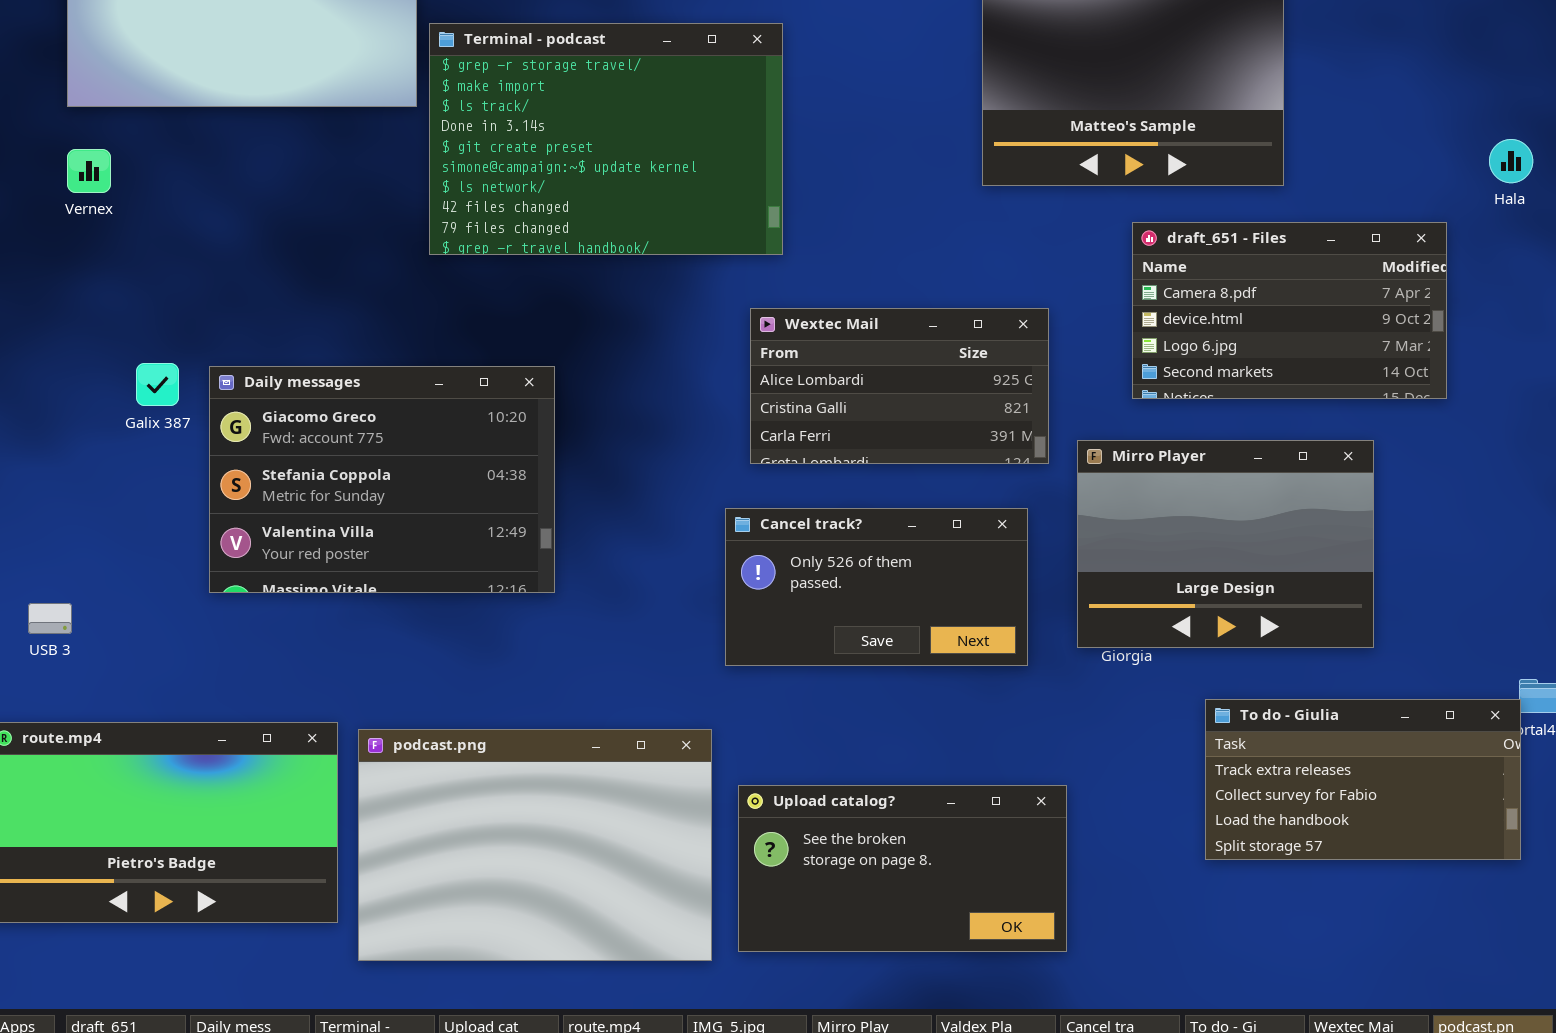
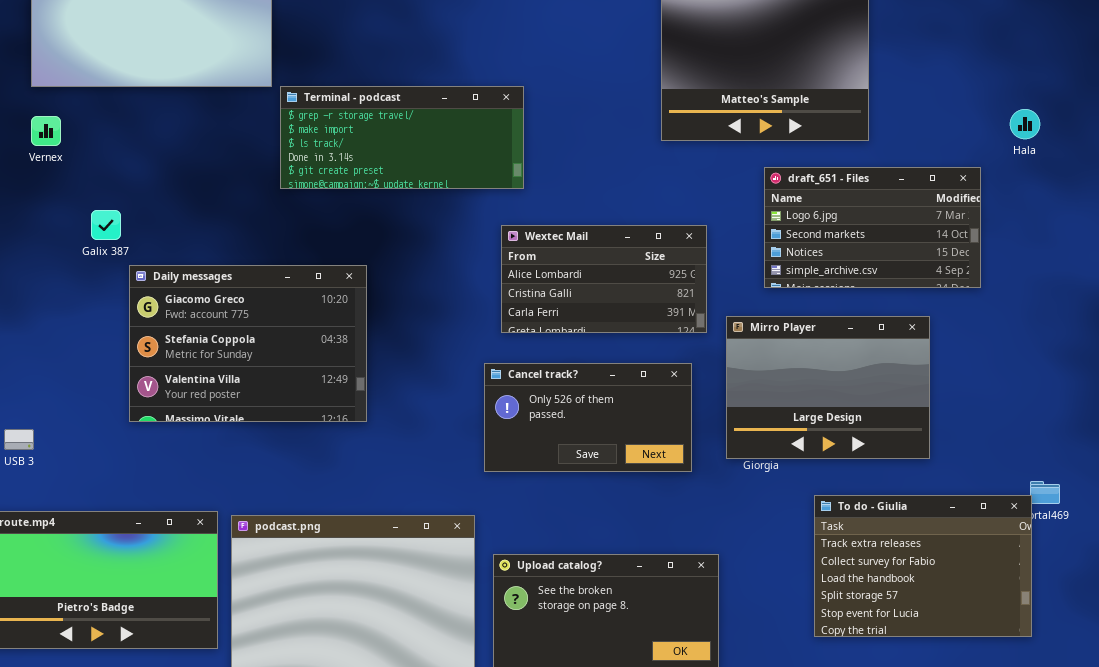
Terminal - podcast: [429,23,783,255] -> [280,86,524,189], resized
draft_651 - Files: [1132,222,1447,399] -> [764,167,981,288], scrolled down 2 rows
Galix 387: [136,363,179,406] -> [91,210,121,240], moved
To do - Giulia: [1205,699,1521,860] -> [814,495,1032,637], resized

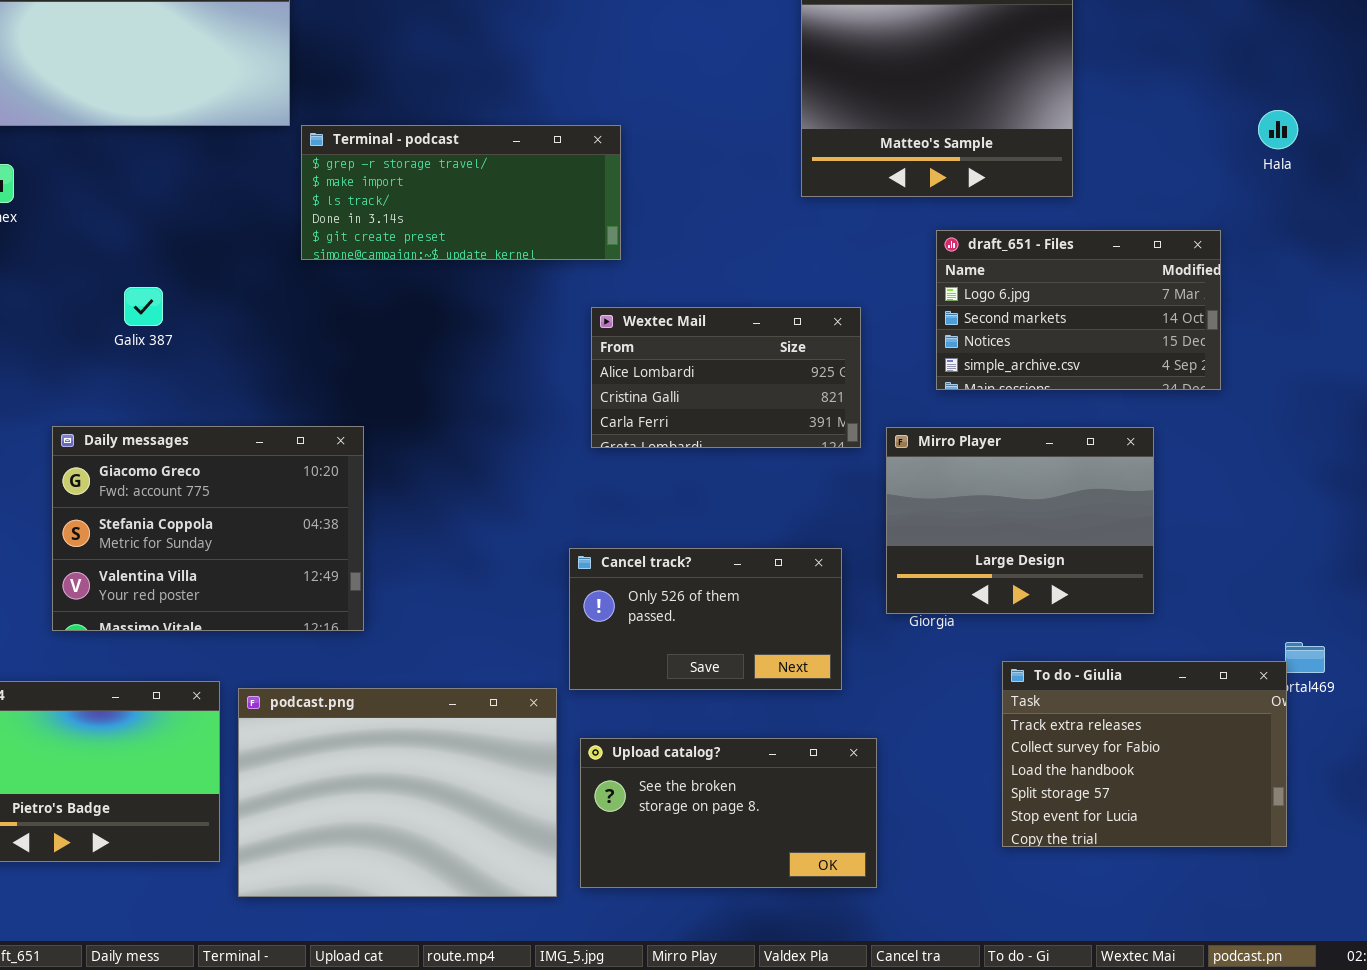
Hala: [1010,109,1040,139] -> [1258,110,1298,149], moved
Galix 387: [91,210,121,240] -> [124,287,163,326], moved
Daily messages: [129,265,367,422] -> [52,426,364,631], moved
Cancel track?: [484,363,692,472] -> [569,548,842,690], moved

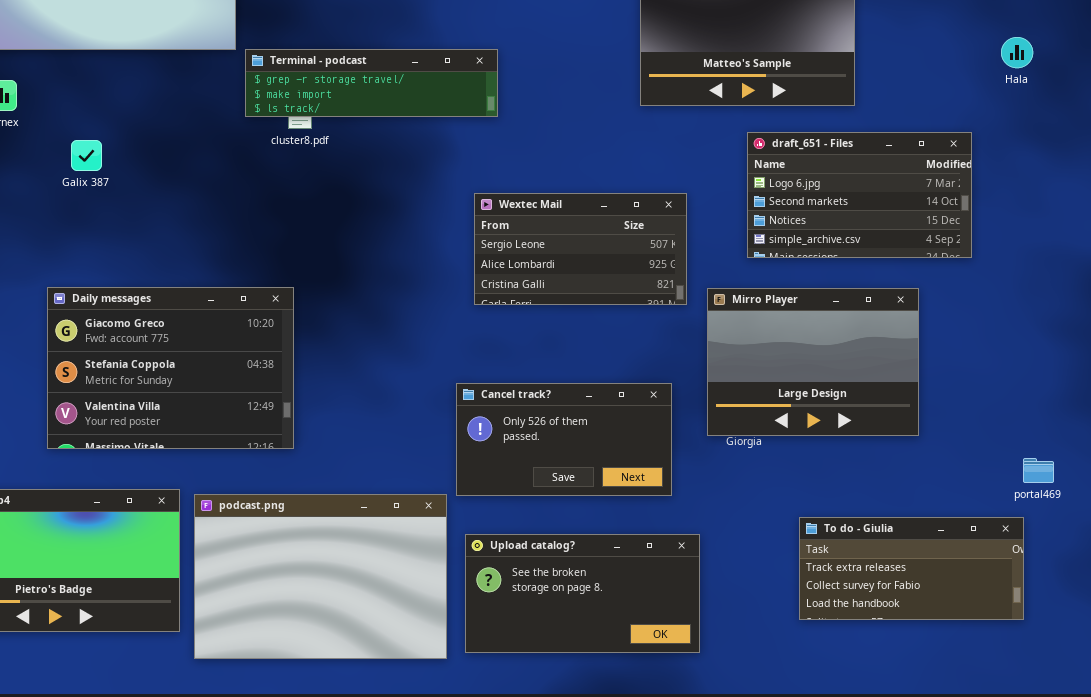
Terminal - podcast: [301,125,621,260] -> [245,49,498,117], resized
Galix 387: [124,287,163,326] -> [71,140,102,171], moved
Wextec Mail: [591,307,861,448] -> [474,193,687,305], scrolled up 1 row
To do - Giulia: [1002,661,1287,847] -> [799,517,1024,620], resized

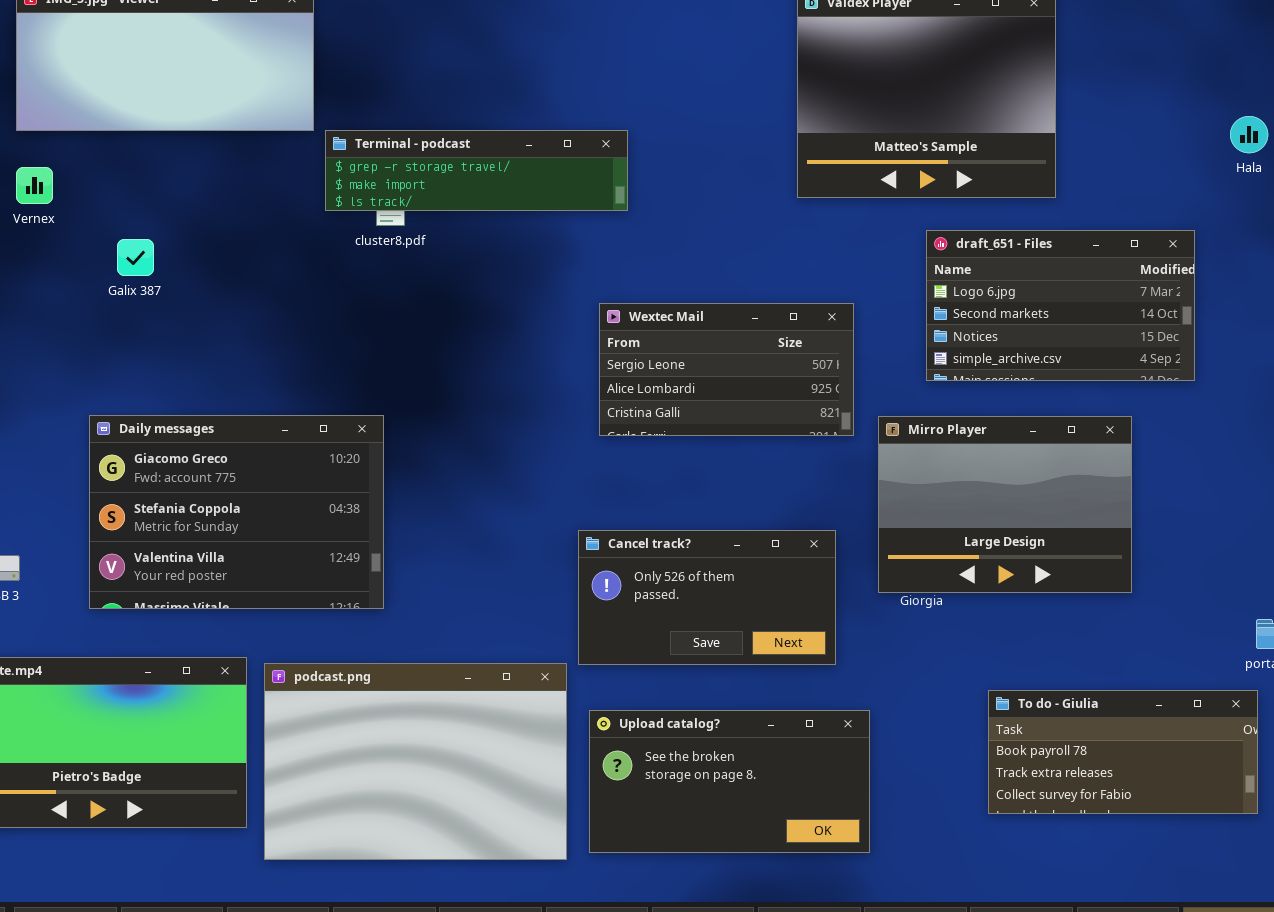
To do - Giulia: [799,517,1024,620] -> [988,690,1258,814], scrolled up 1 row

